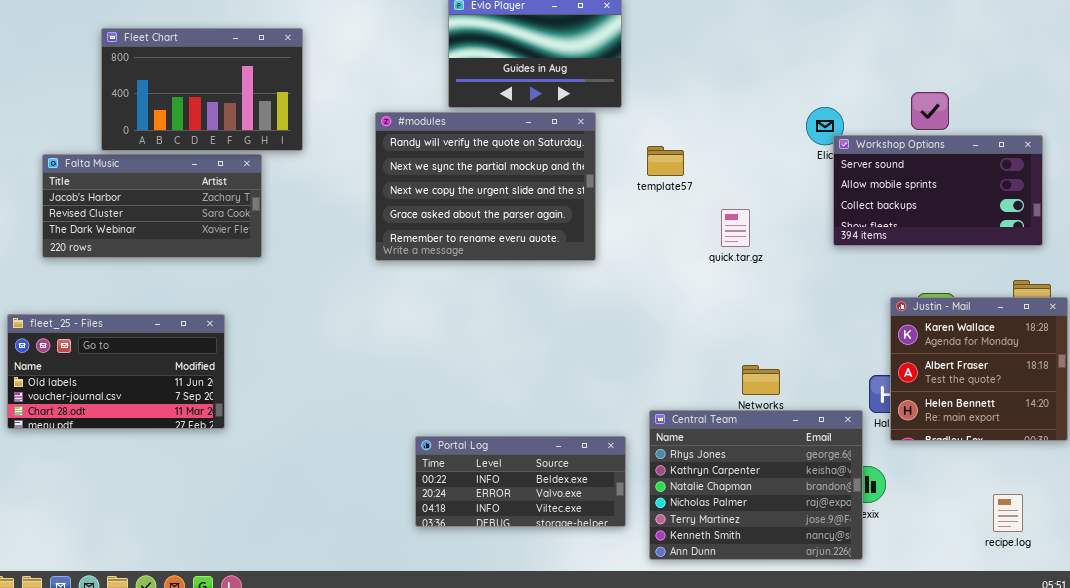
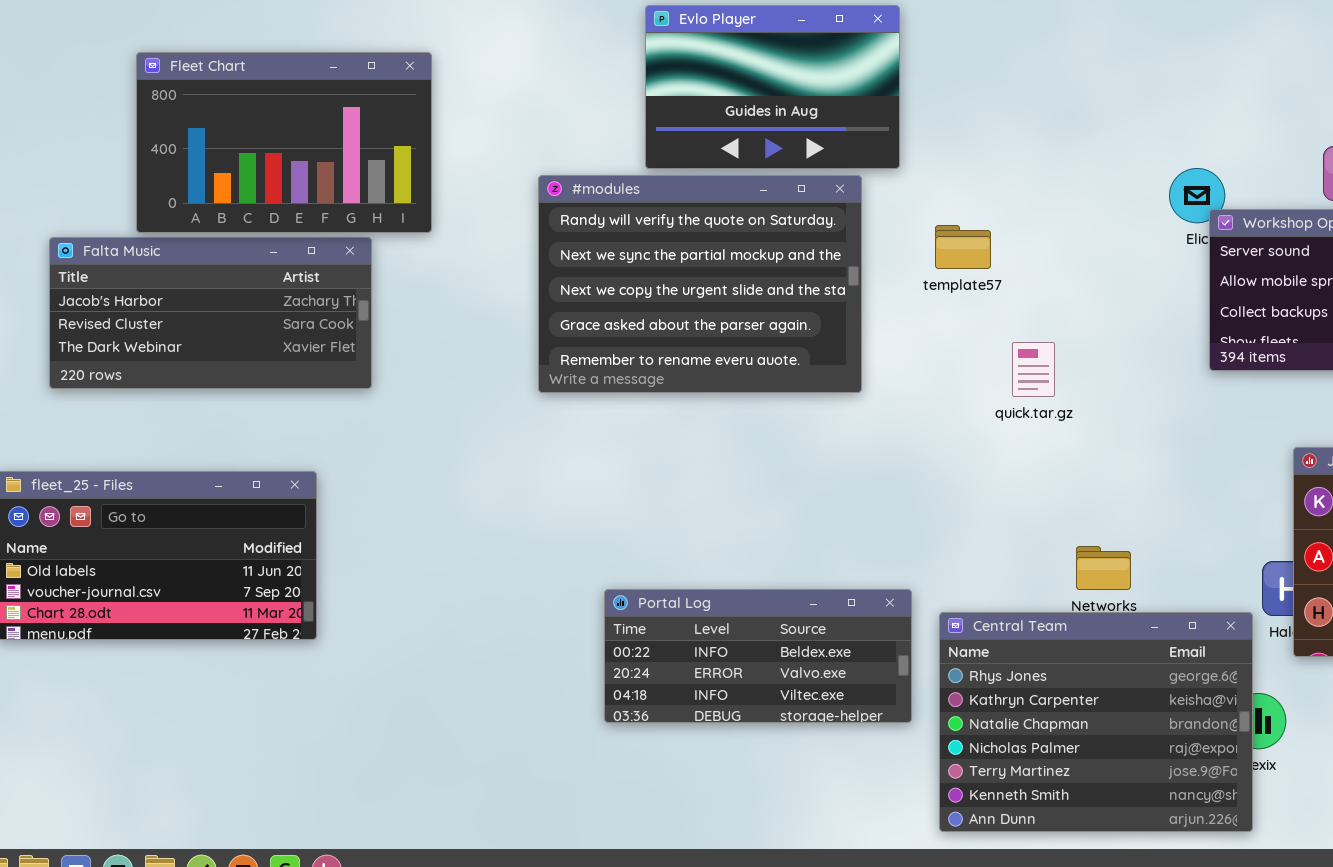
quick.tar.gz: [721,209,750,247] -> [1012,342,1055,397], moved
Portal Log: [415,436,626,527] -> [604,589,912,723], moved

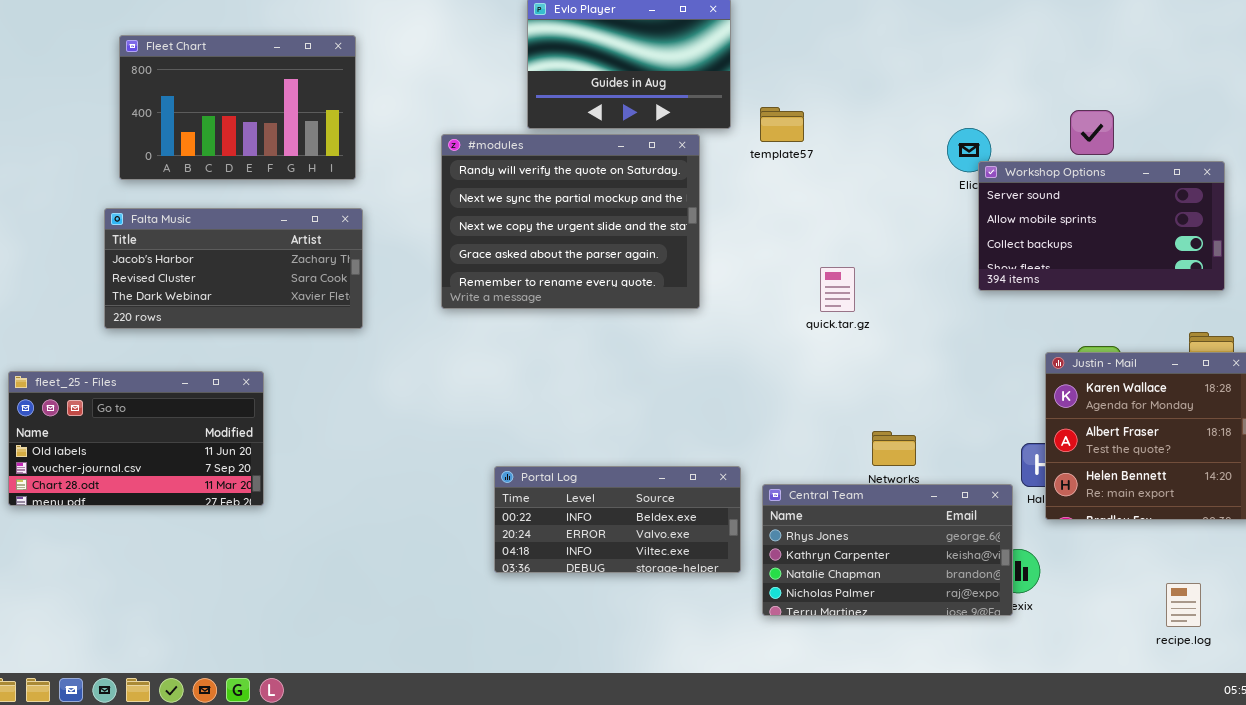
template57: [935,225,991,269] -> [760,107,804,142], moved
Falta Music: [49,237,372,389] -> [104,208,363,329], moved
Central Team: [939,612,1253,832] -> [762,484,1013,616], resized

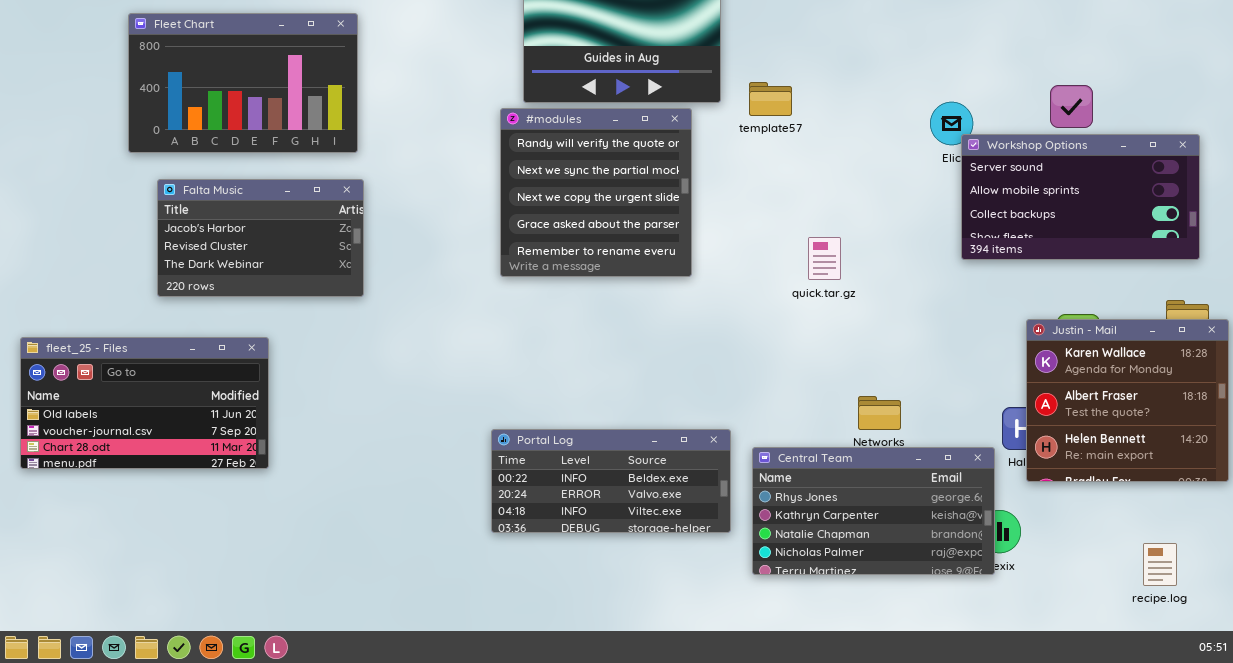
#modules: [441,134,700,309] -> [500,108,692,277], resized
Falta Music: [104,208,363,329] -> [157,179,364,297], resized

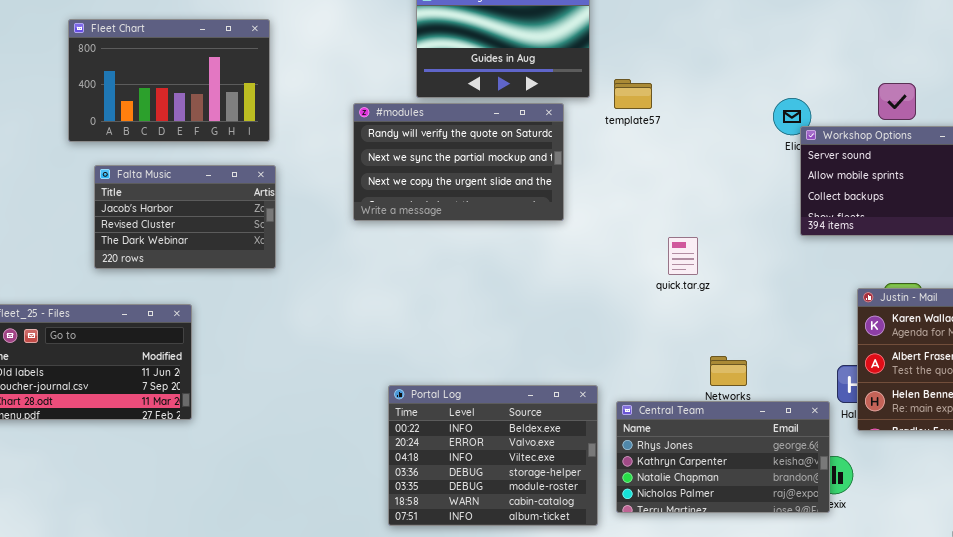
#modules: [500,108,692,277] -> [353,103,564,221], resized
quick.tar.gz: [808,237,841,280] -> [668,237,698,275], moved
Portal Log: [491,429,731,533] -> [388,385,598,526], resized

